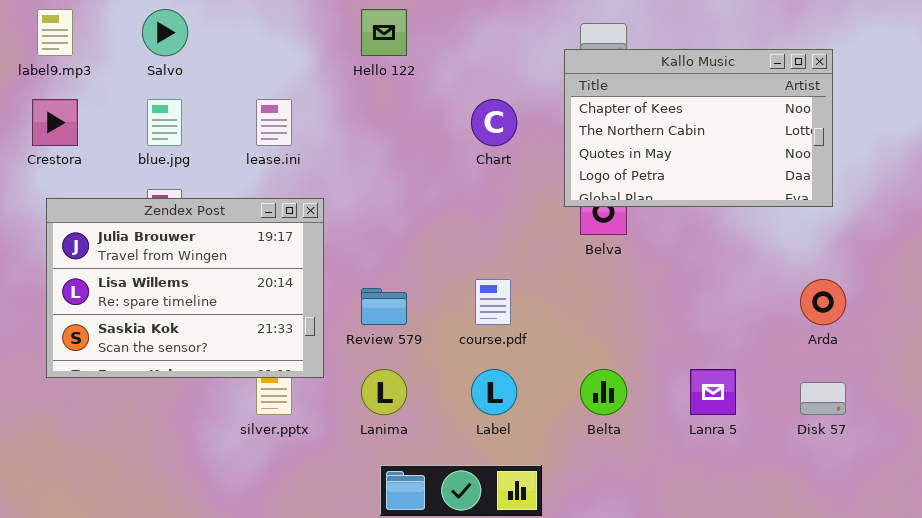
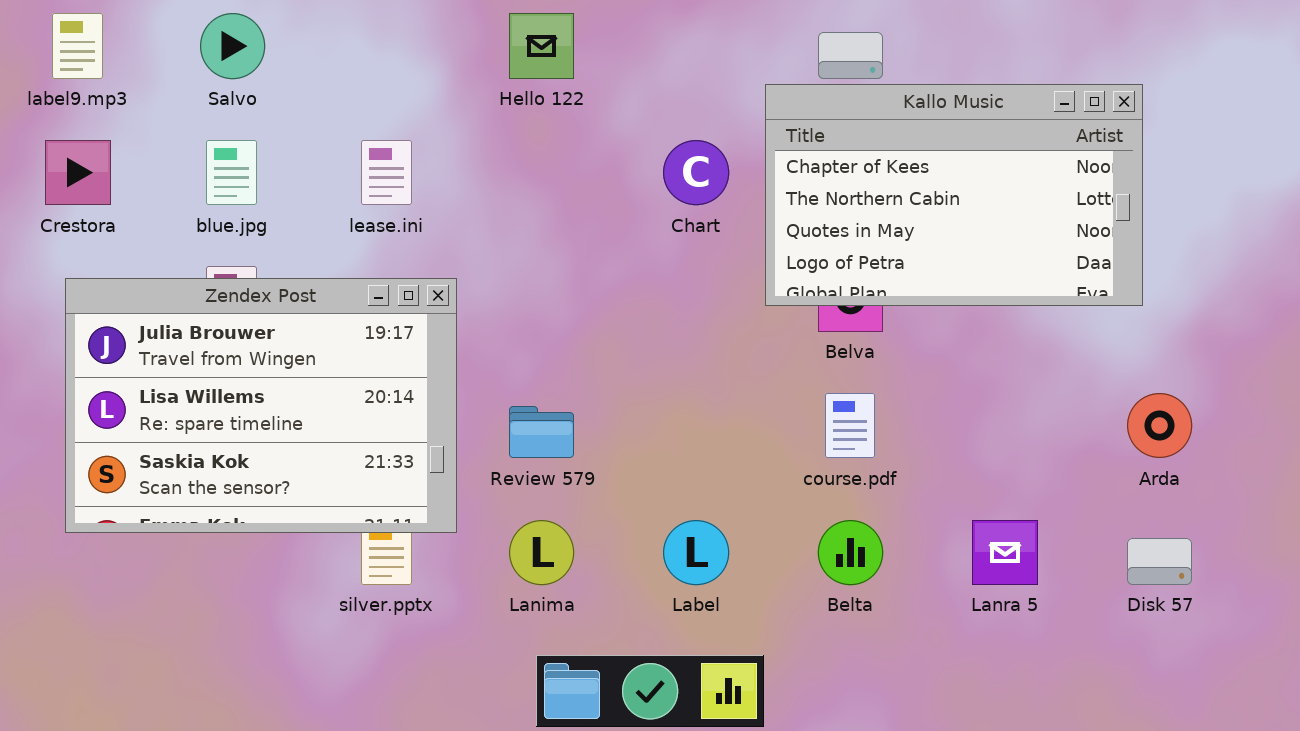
Kallo Music: [564,49,833,207] -> [765,84,1143,306], moved
course.pdf: [475,279,511,325] -> [825,393,875,458], moved

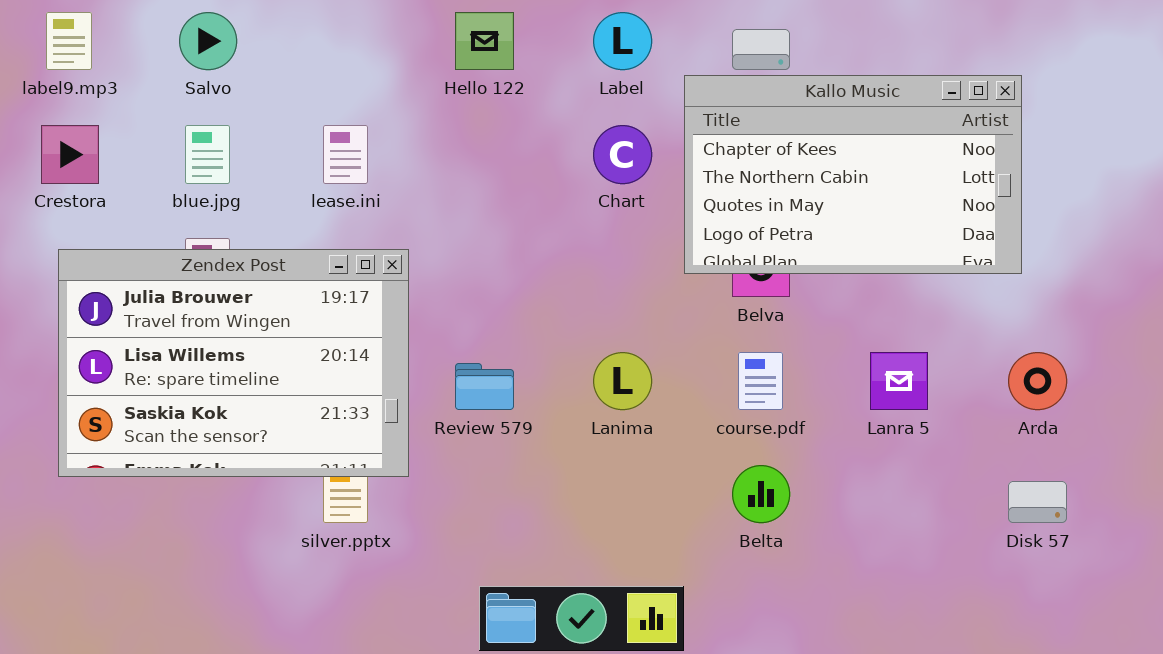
Lanima: [509,520,574,585] -> [593,352,652,410], moved
Label: [663,520,729,585] -> [593,12,652,70], moved
Lanra 5: [972,520,1038,585] -> [870,352,928,410], moved

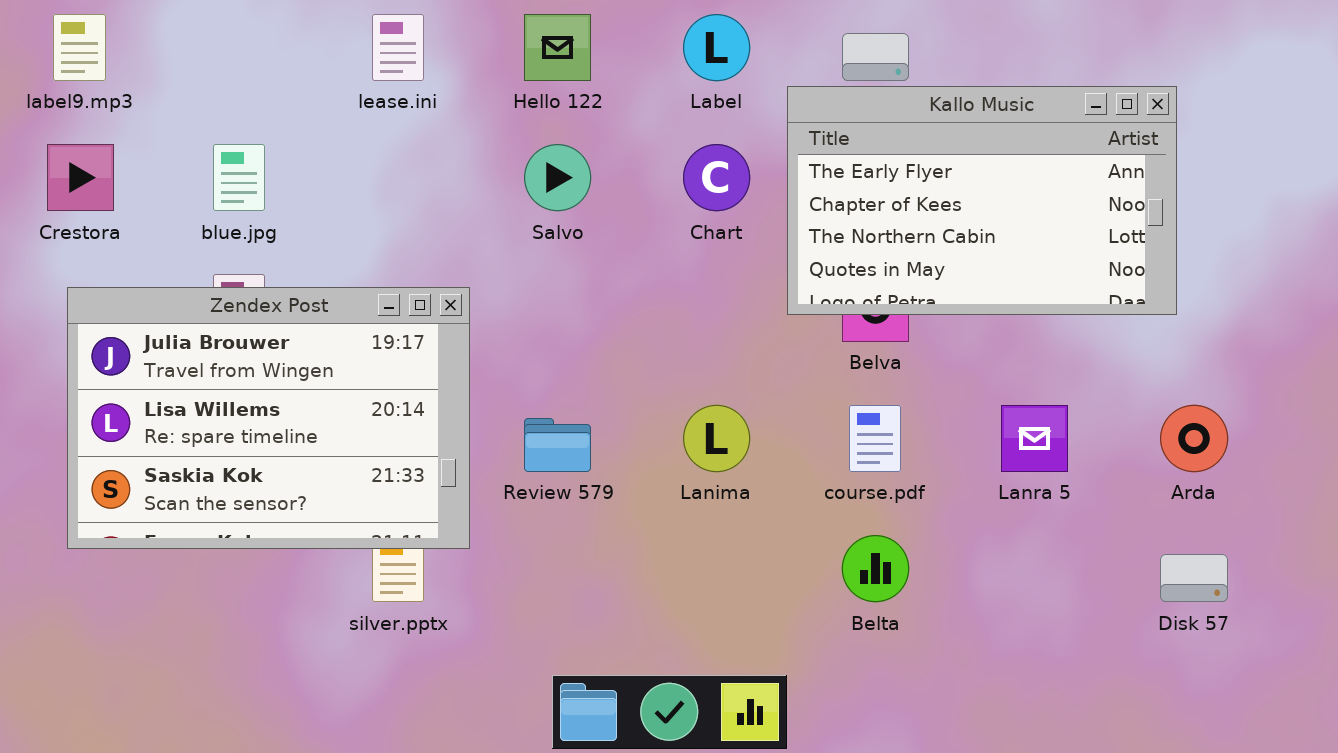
Salvo: [179,12,237,70] -> [524,144,591,211], moved
Kallo Music: [684,75,1022,274] -> [787,86,1177,315], scrolled up 1 row
lease.ini: [323,125,368,184] -> [372,14,424,81], moved

